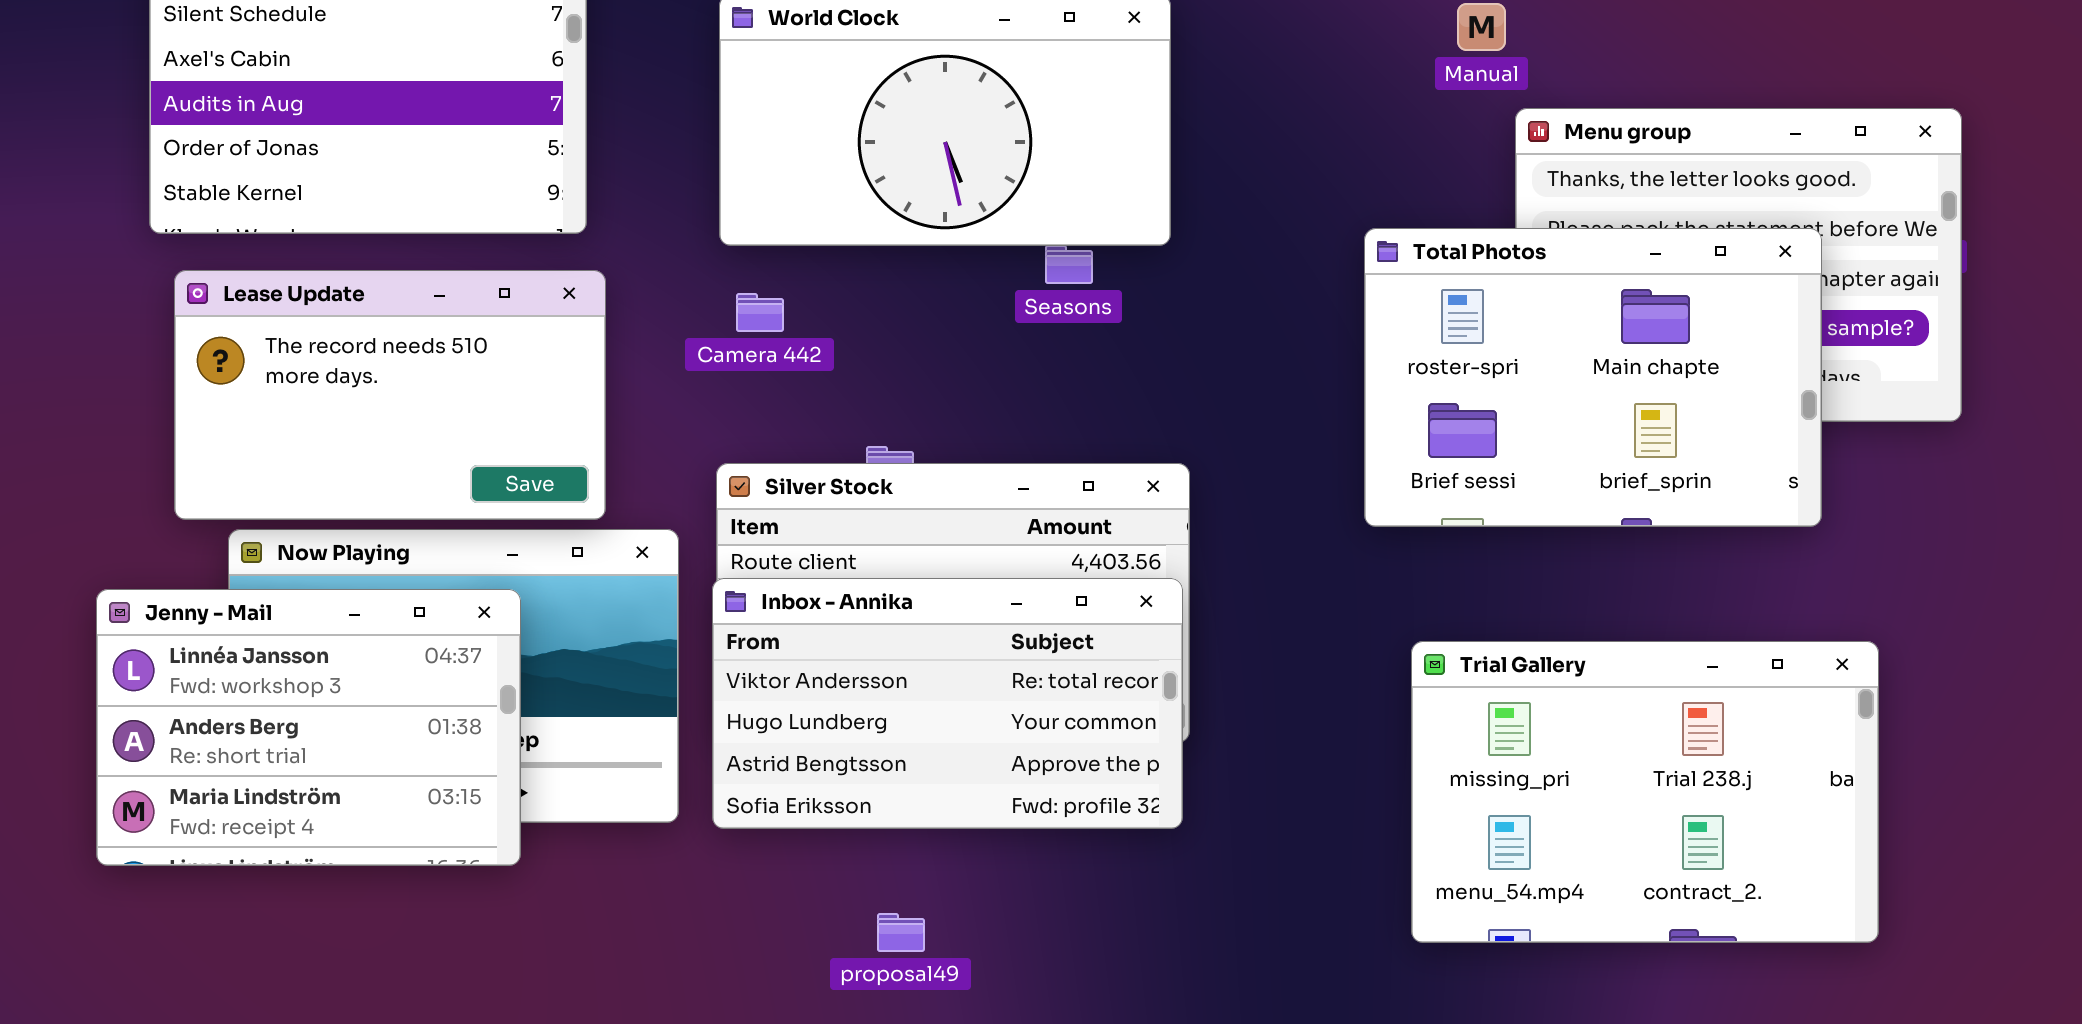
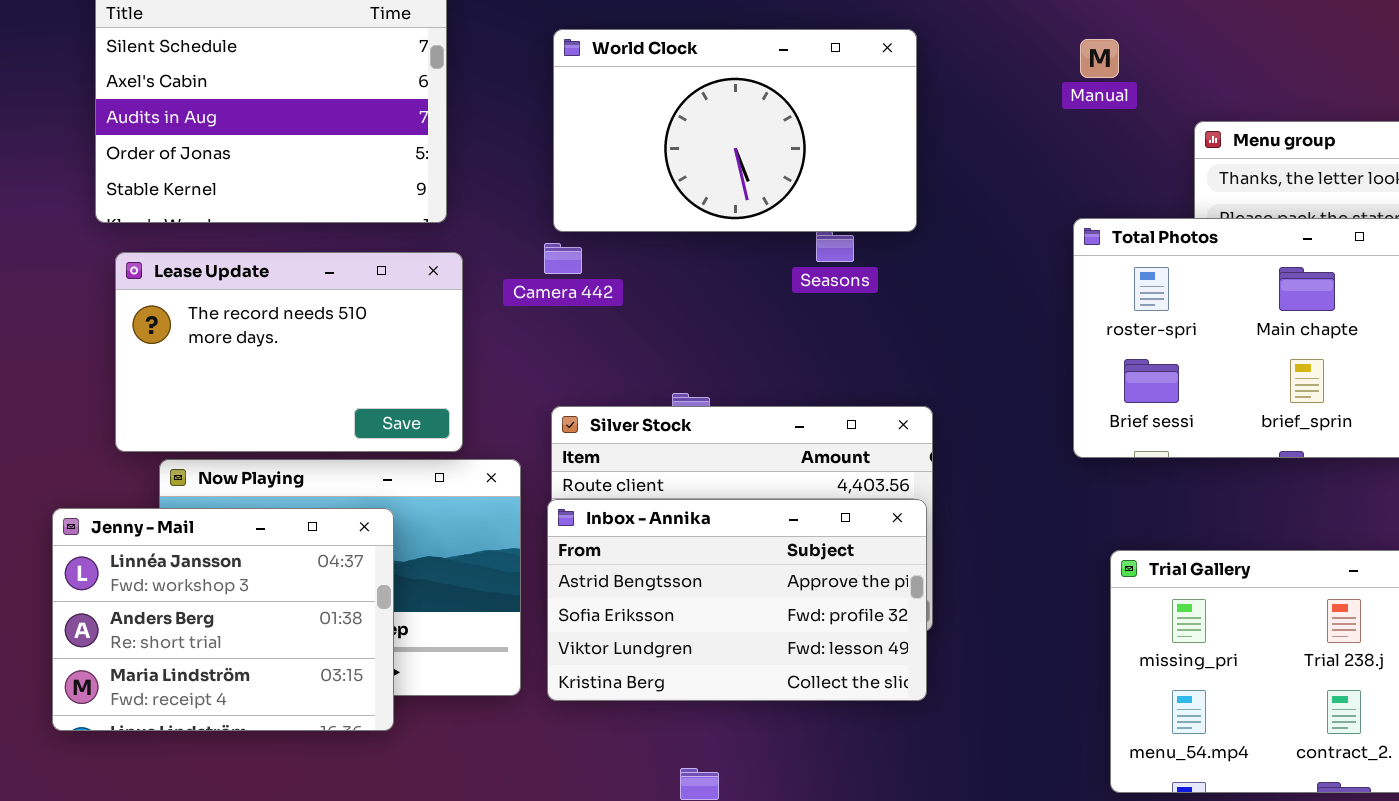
Manual: [1457,3,1506,51] -> [1080,39,1119,78], moved
Camera 442: [736,293,784,332] -> [544,243,582,274], moved
Inbox - Annika: [712,578,1183,829] -> [547,499,927,701], scrolled down 2 rows

